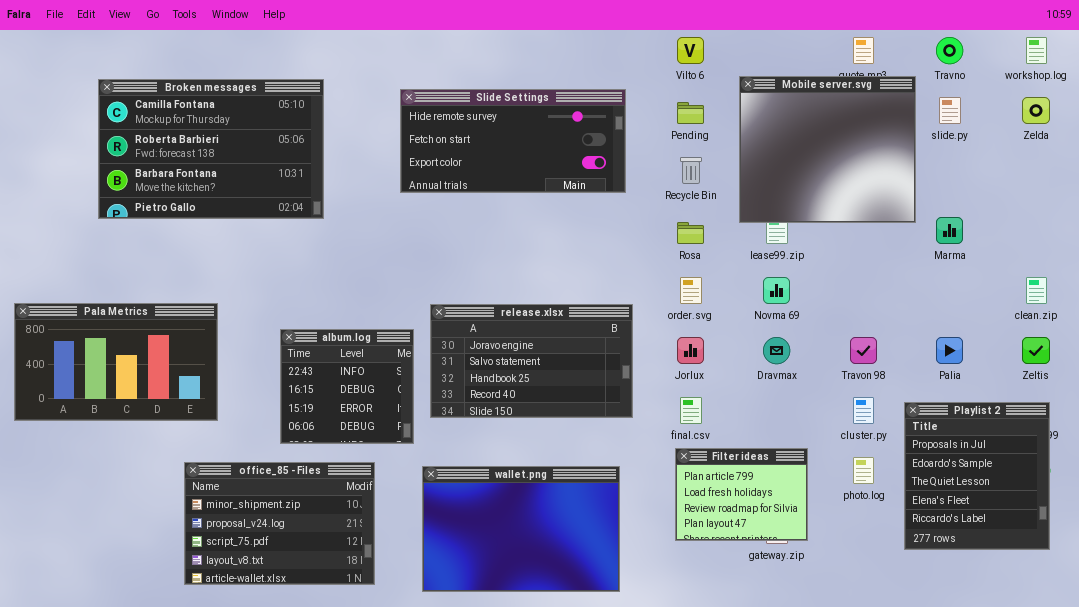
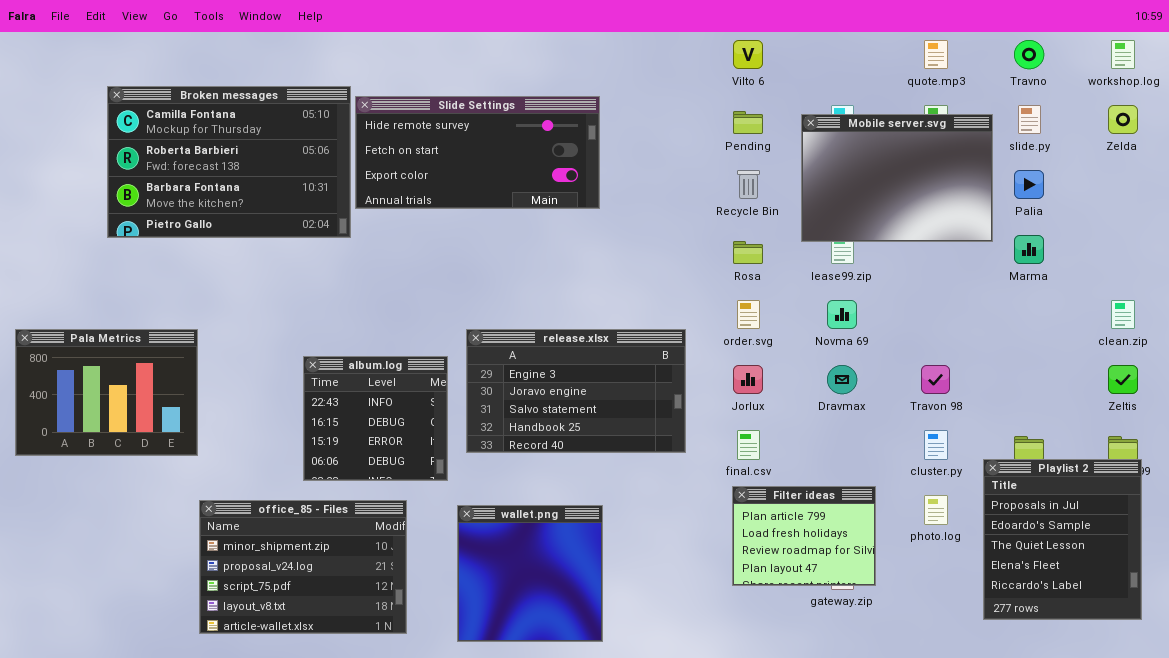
Mobile server.svg: [739,76,916,223] -> [801,114,993,242], resized
Slide Settings: [400,89,626,193] -> [355,96,600,209], moved
Pala Metrics: [14,303,218,421] -> [15,329,198,456], resized
release.xlsx: [430,304,633,418] -> [466,329,686,453], scrolled up 1 row
Palia: [936,337,963,364] -> [1014,170,1044,199], moved
Playlist 2: [904,402,1050,550] -> [983,459,1142,620], moved
wallet.png: [422,466,620,592] -> [457,505,603,642], resized

